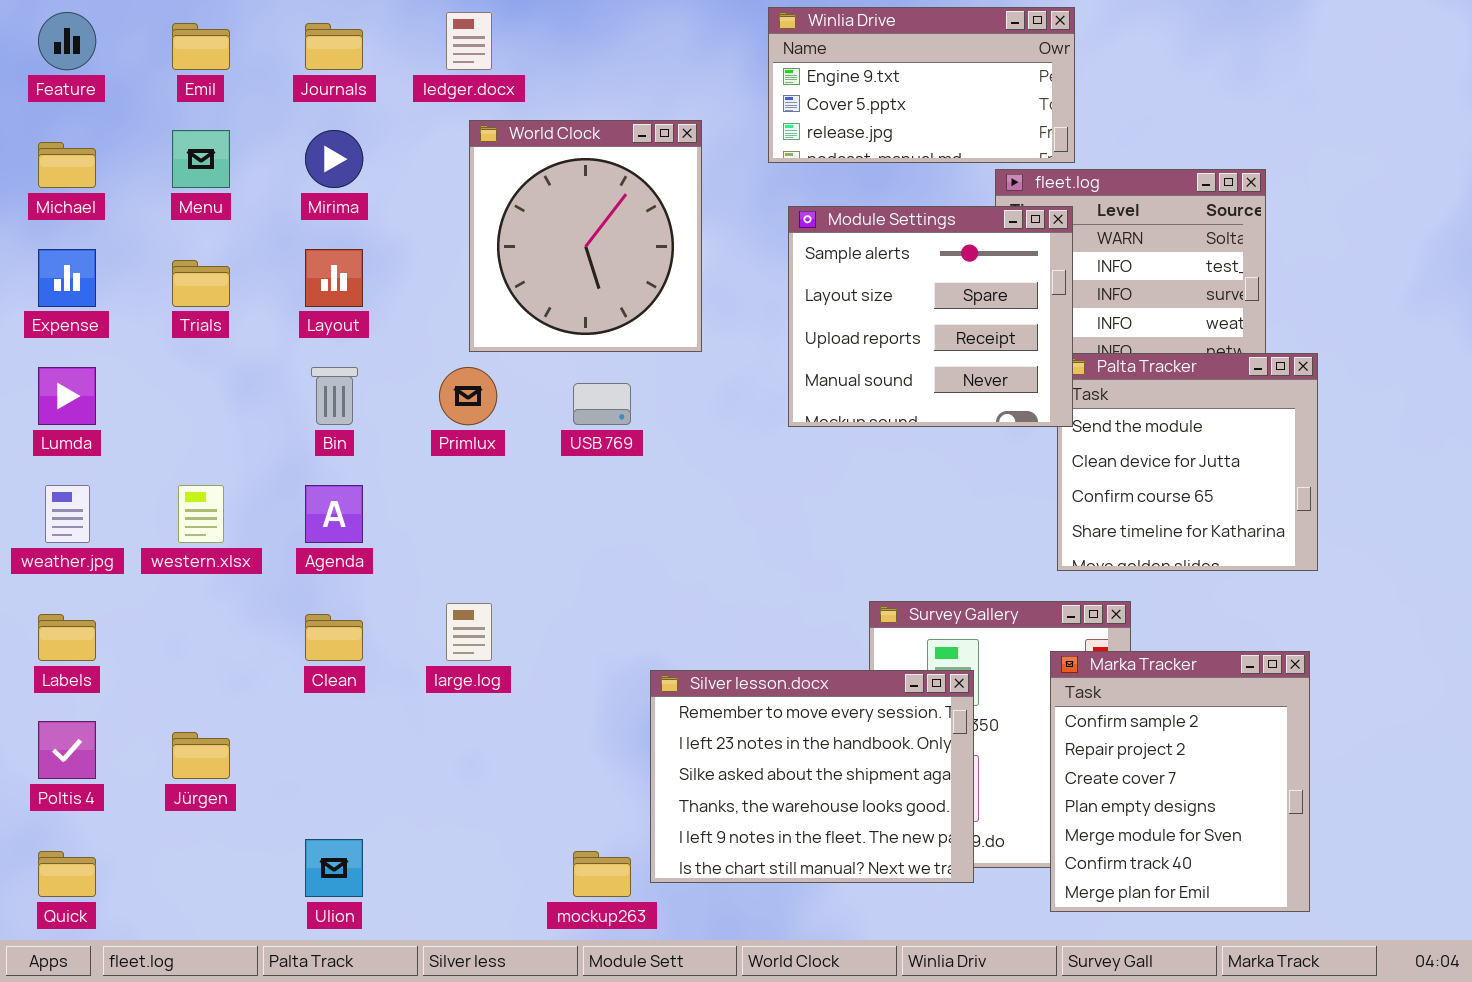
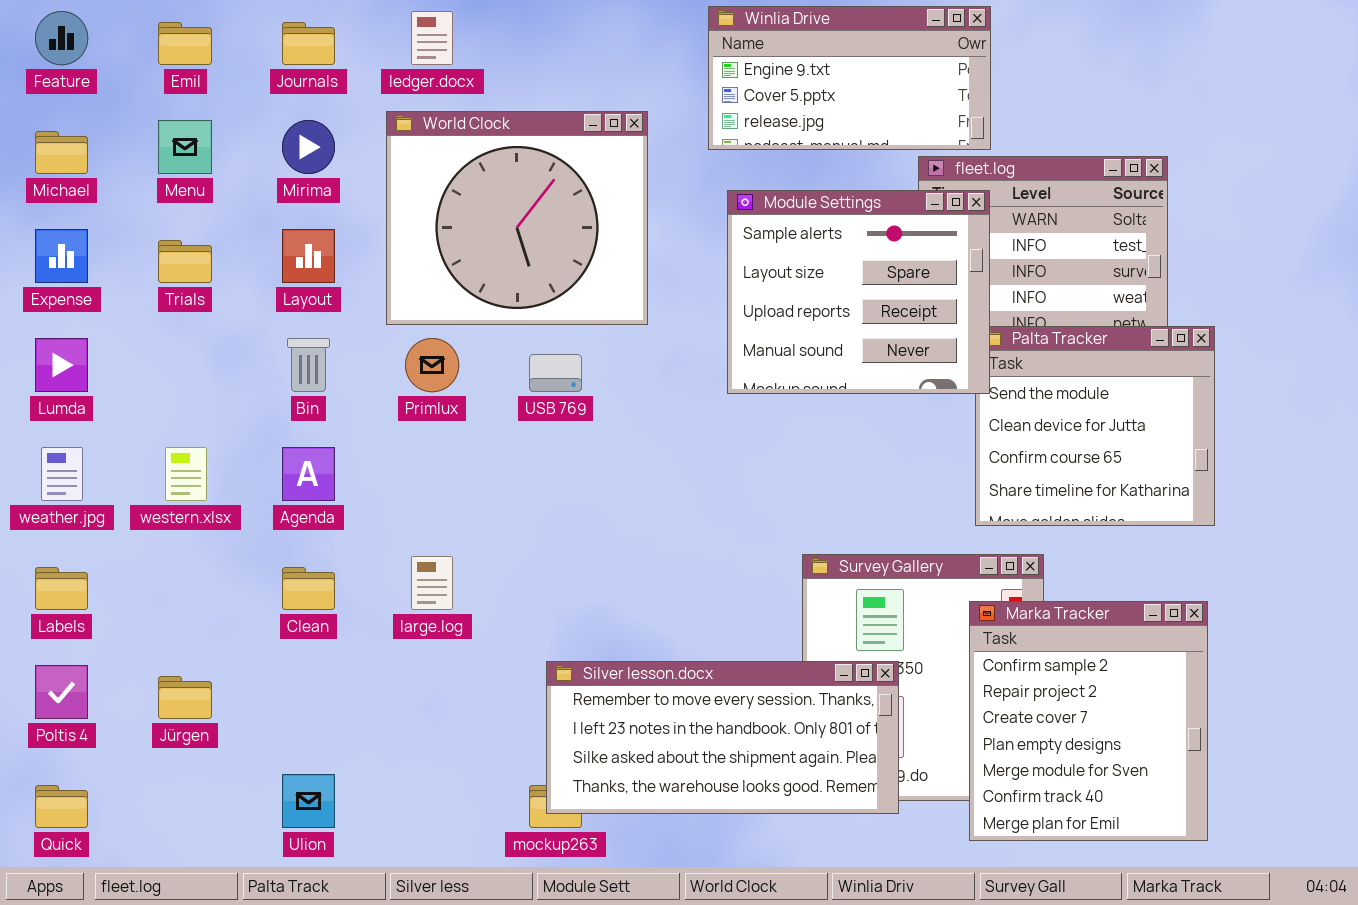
World Clock: [469,120,702,352] -> [386,111,648,325], resized
Silver lesson.docx: [650,670,974,883] -> [546,661,899,814], resized

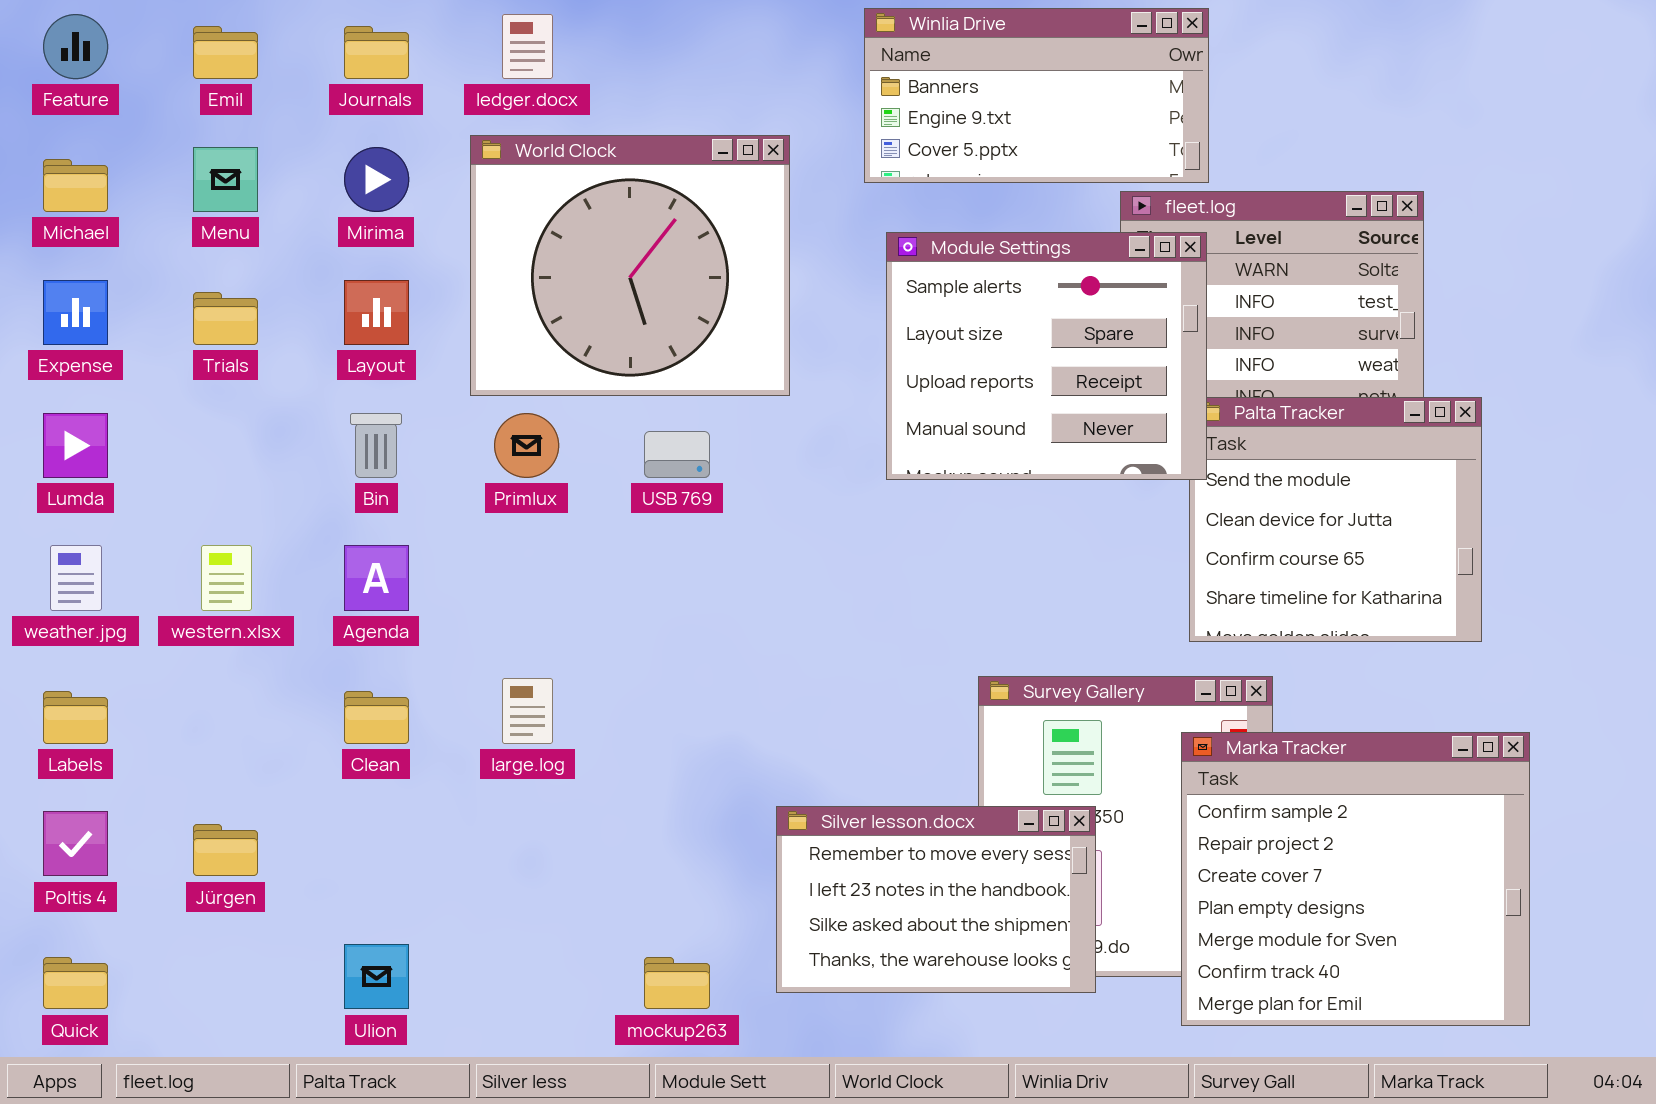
Winlia Drive: [708,6,991,150] -> [864,8,1209,183], scrolled up 1 row
Marka Tracker: [969,601,1208,841] -> [1181,732,1530,1026], resized
Silver lesson.docx: [546,661,899,814] -> [776,806,1096,993], resized

